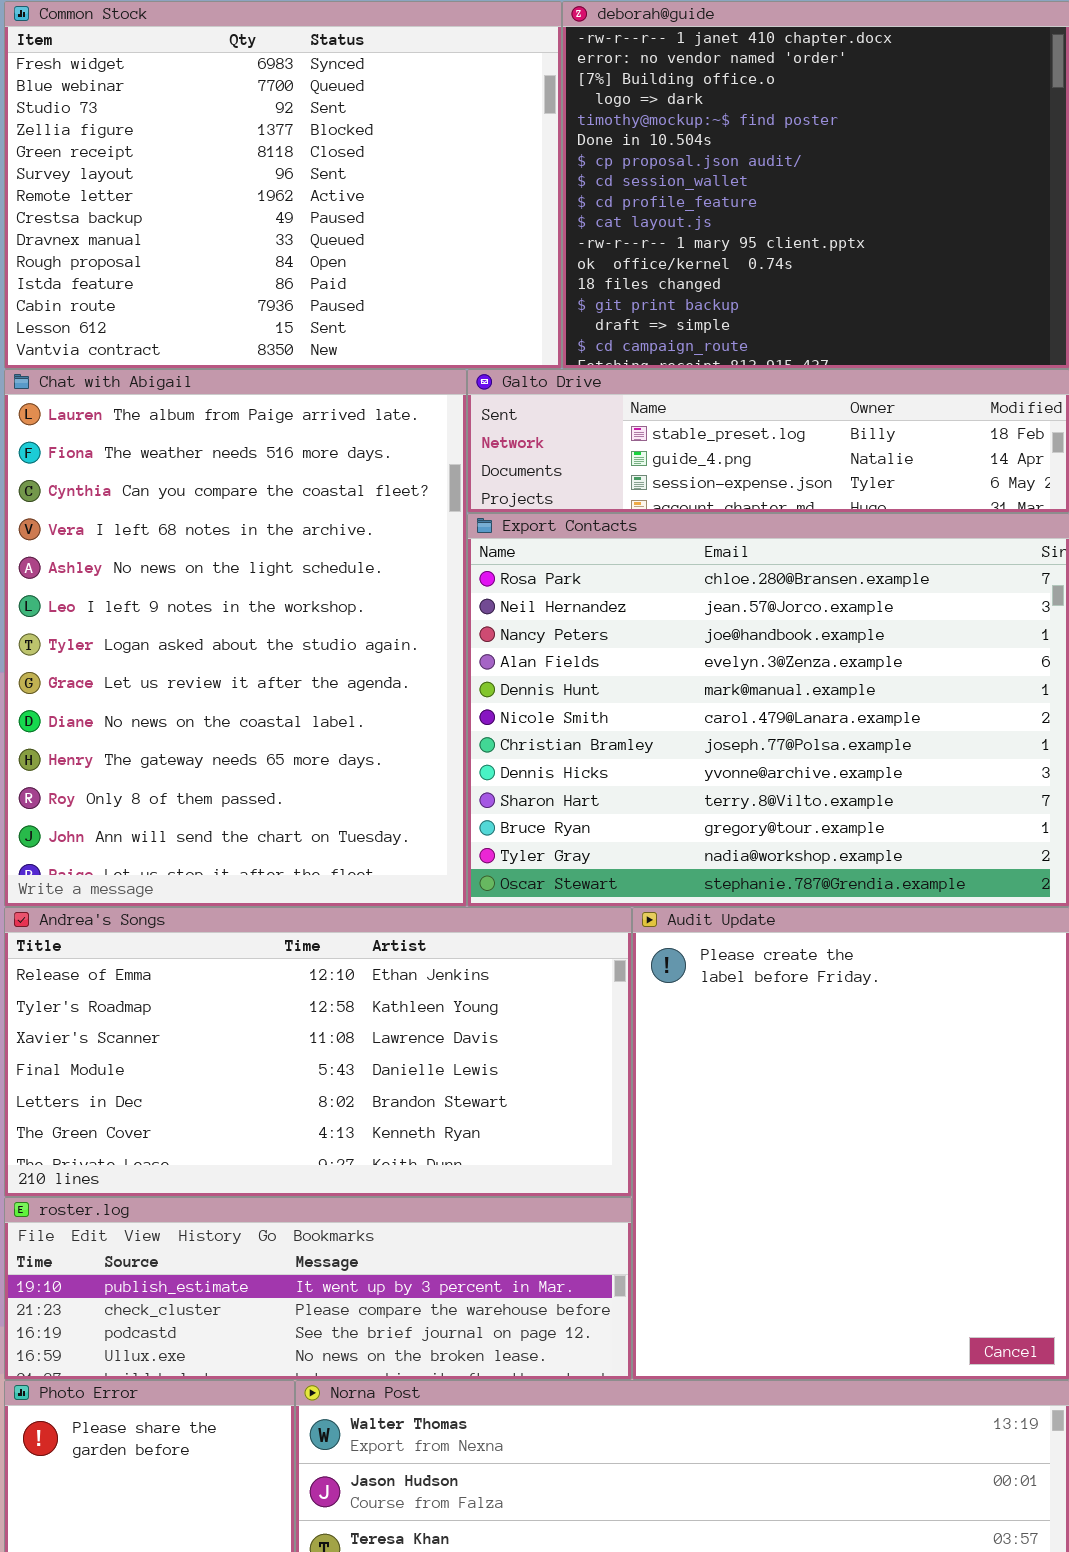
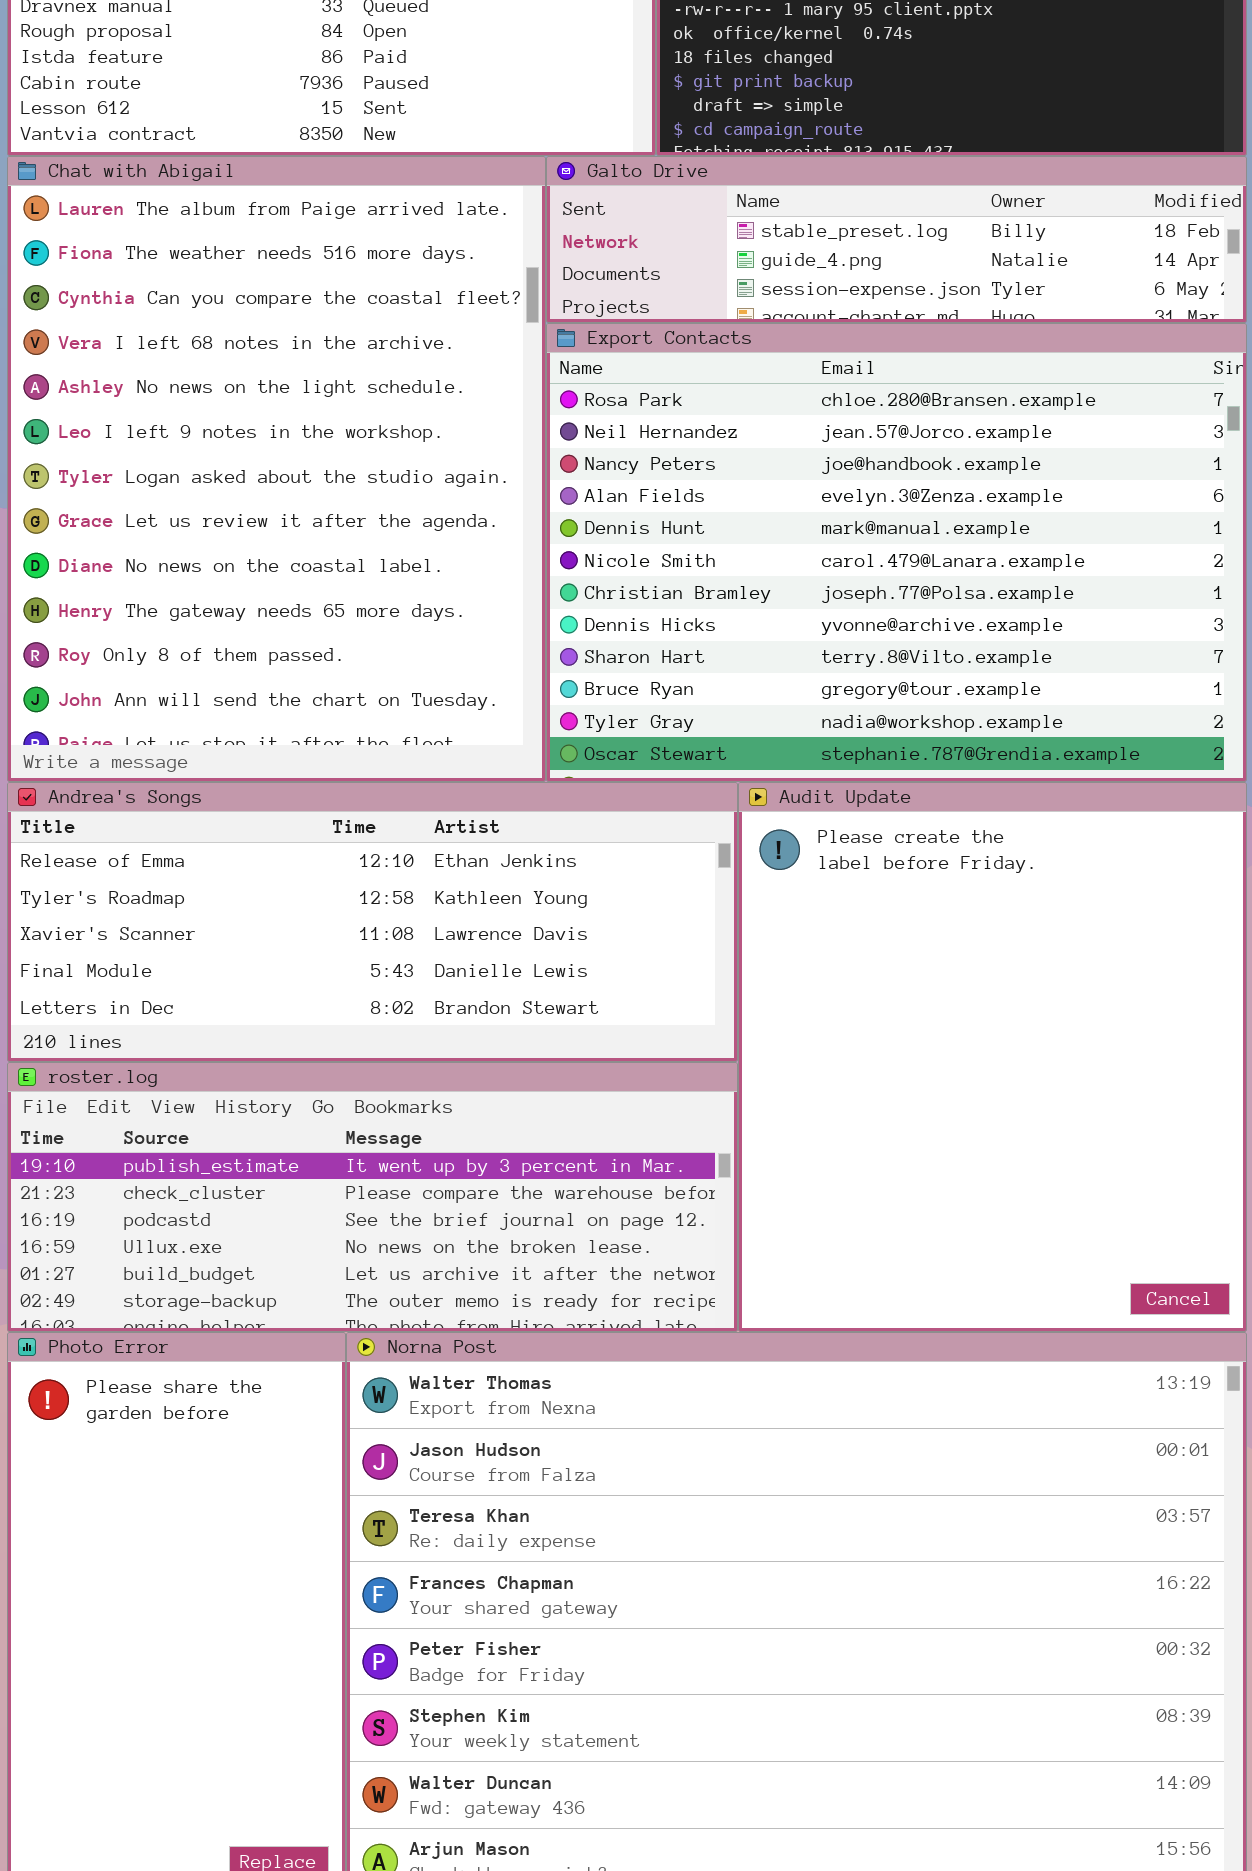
Andrea's Songs: [4,907,632,1197] -> [7,782,738,1062], resized
roster.log: [4,1197,632,1380] -> [7,1062,738,1332], resized

